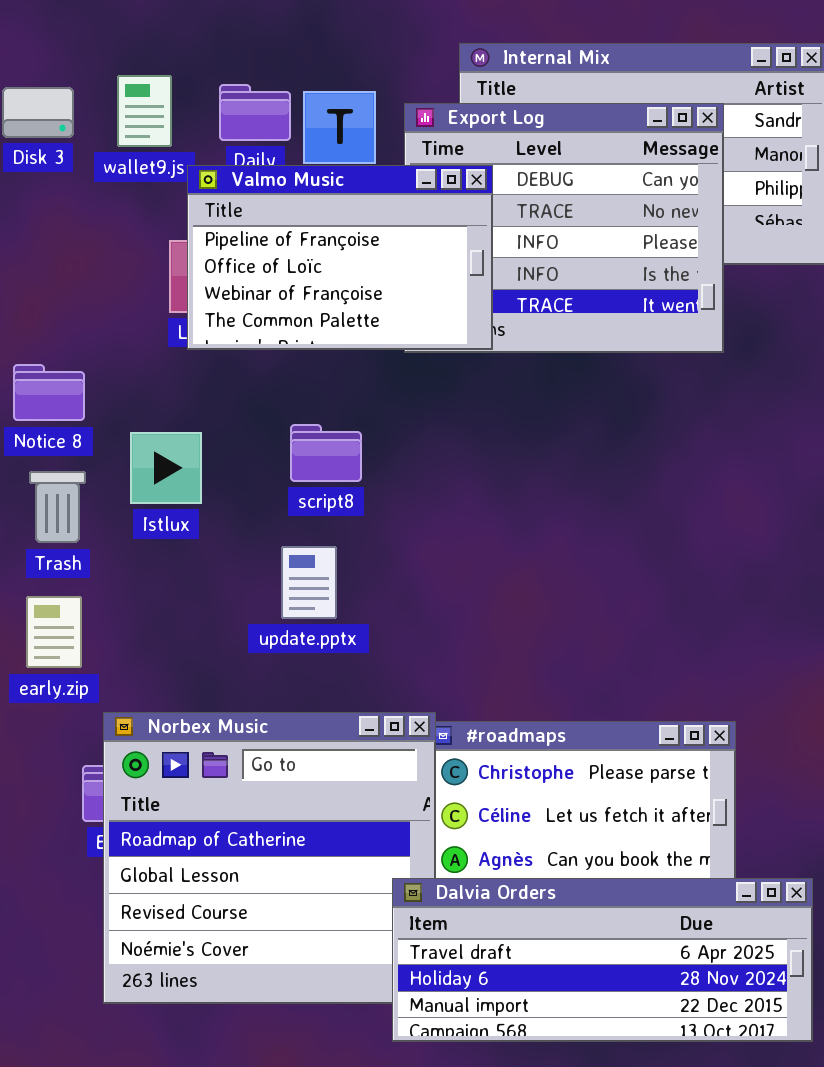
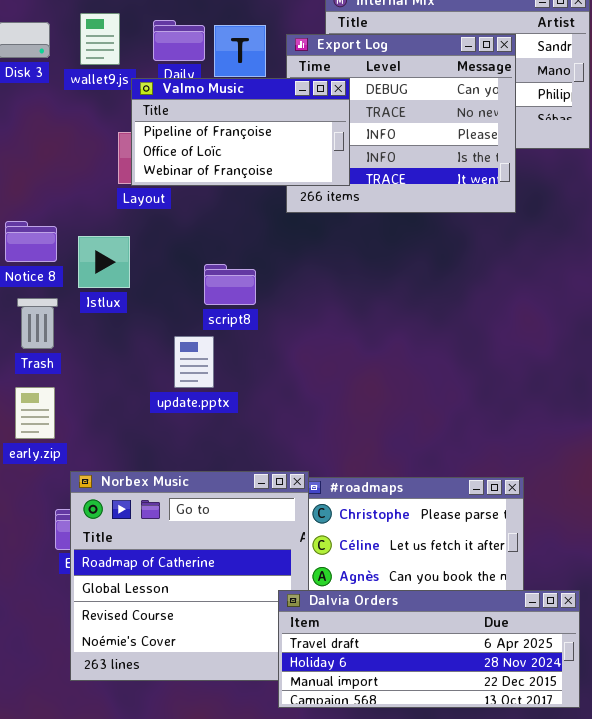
Valmo Music: [187,165,493,350] -> [131,78,350,186], resized
Istlux: [130,432,202,504] -> [78,236,130,288], moved
update.pptx: [281,546,337,619] -> [174,336,214,388], moved

